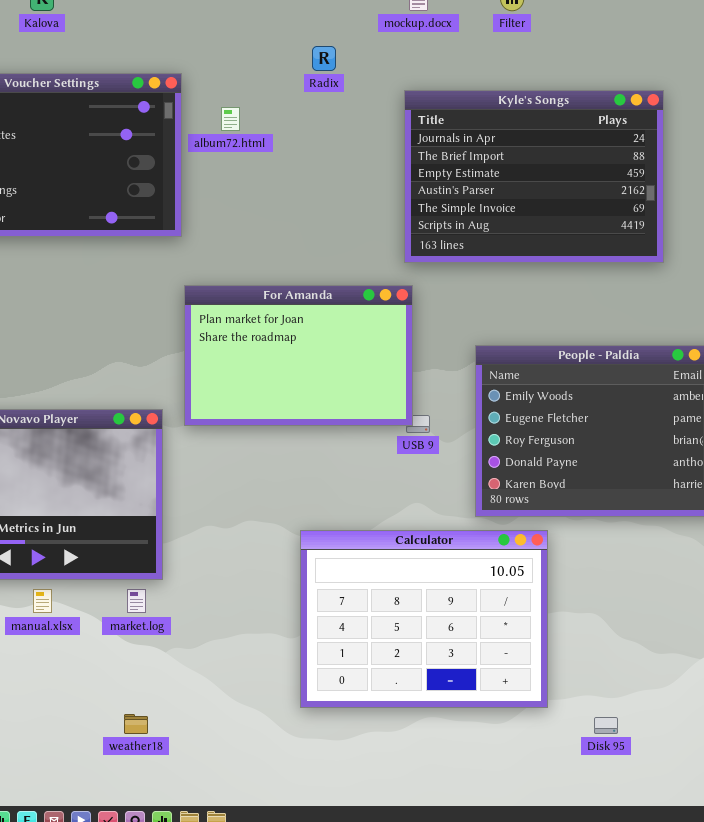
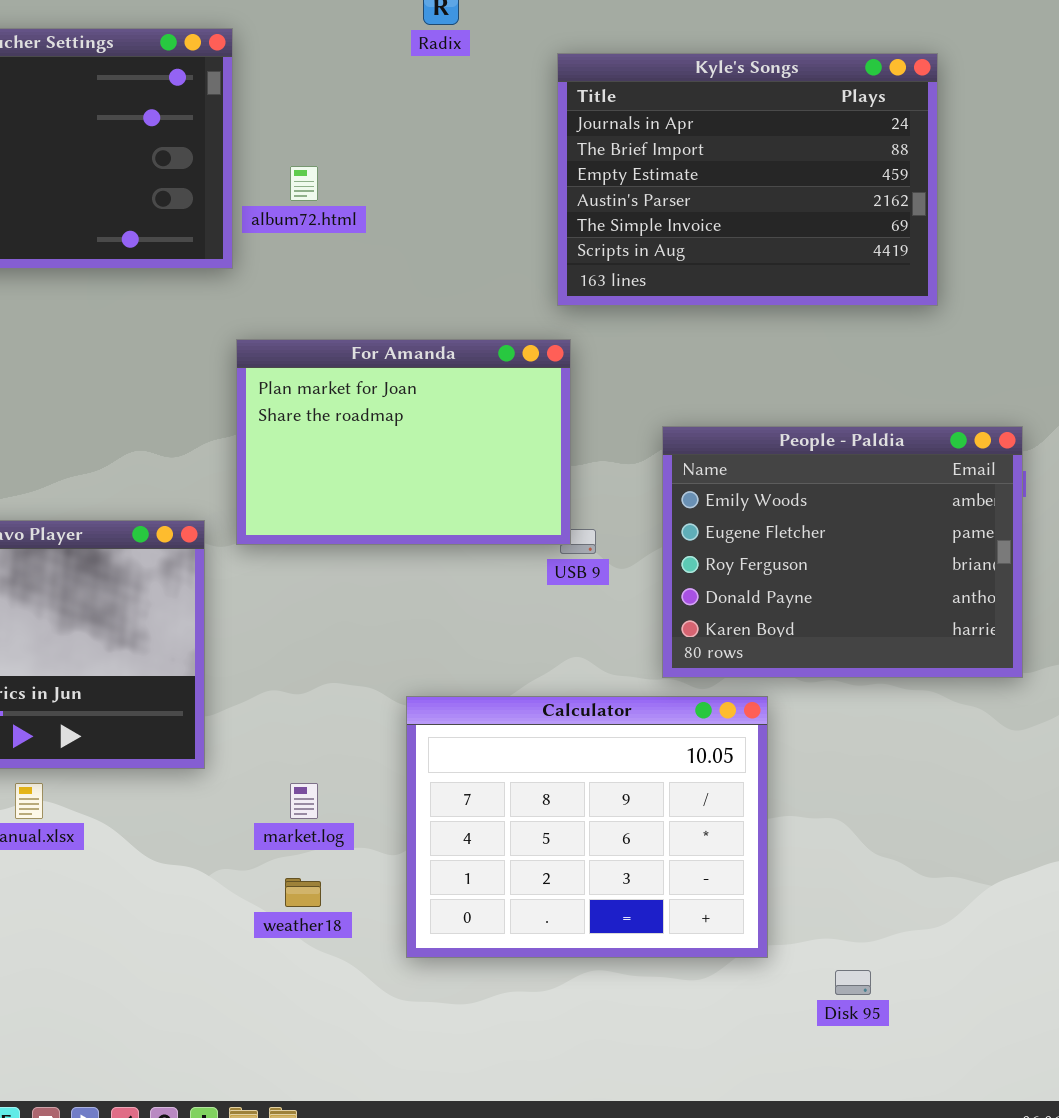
album72.html: [221,107,240,131] -> [290,166,318,201], moved
market.log: [127,589,146,613] -> [290,783,318,819], moved
weather18: [124,714,148,734] -> [285,878,321,907], moved

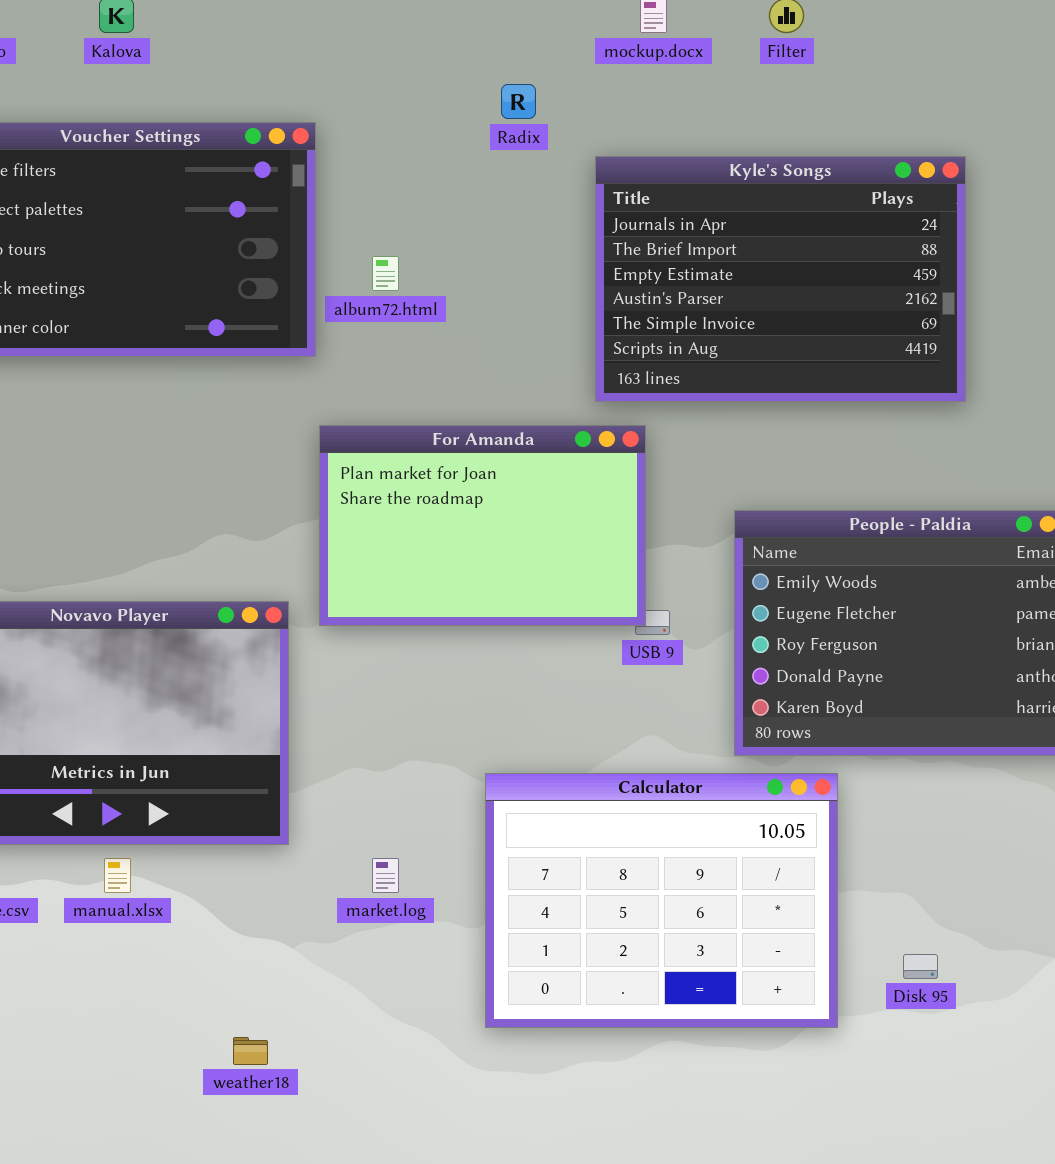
Kyle's Songs: [557,53,938,306] -> [595,156,966,402], moved
weather18: [285,878,321,907] -> [233,1037,268,1065], moved
Disk 95: [835,970,871,995] -> [903,954,938,979], moved

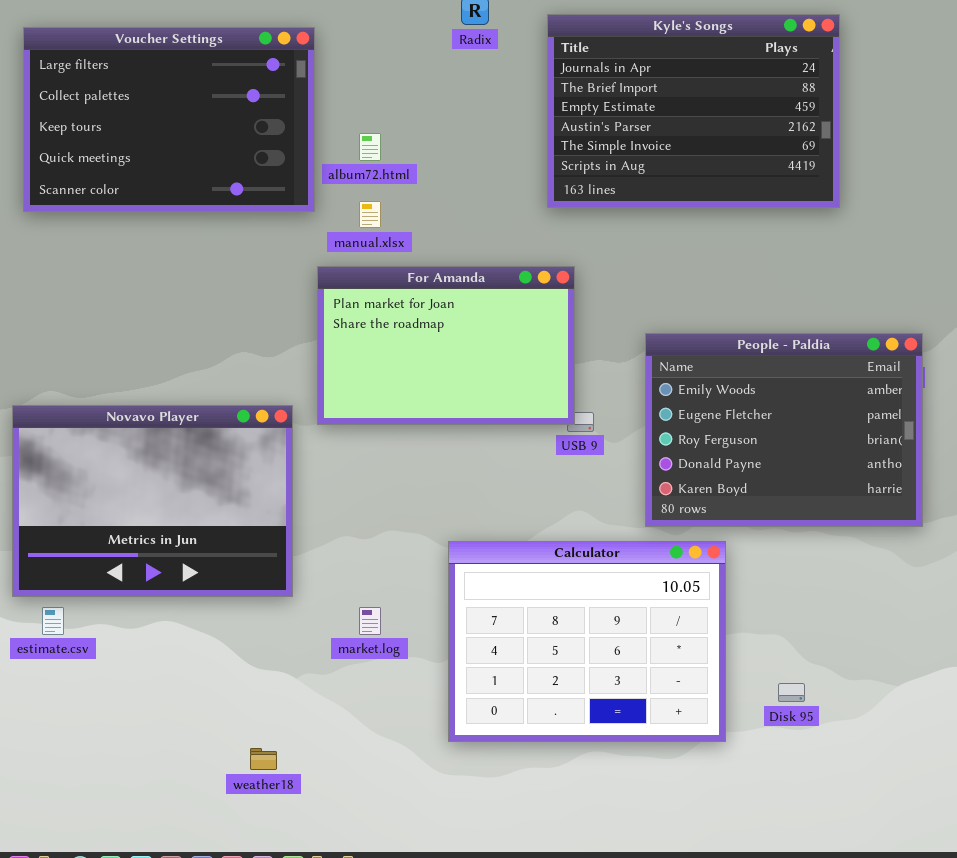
Kyle's Songs: [595,156,966,402] -> [547,14,840,208], moved
manual.xlsx: [104,858,131,893] -> [359,201,381,228], moved

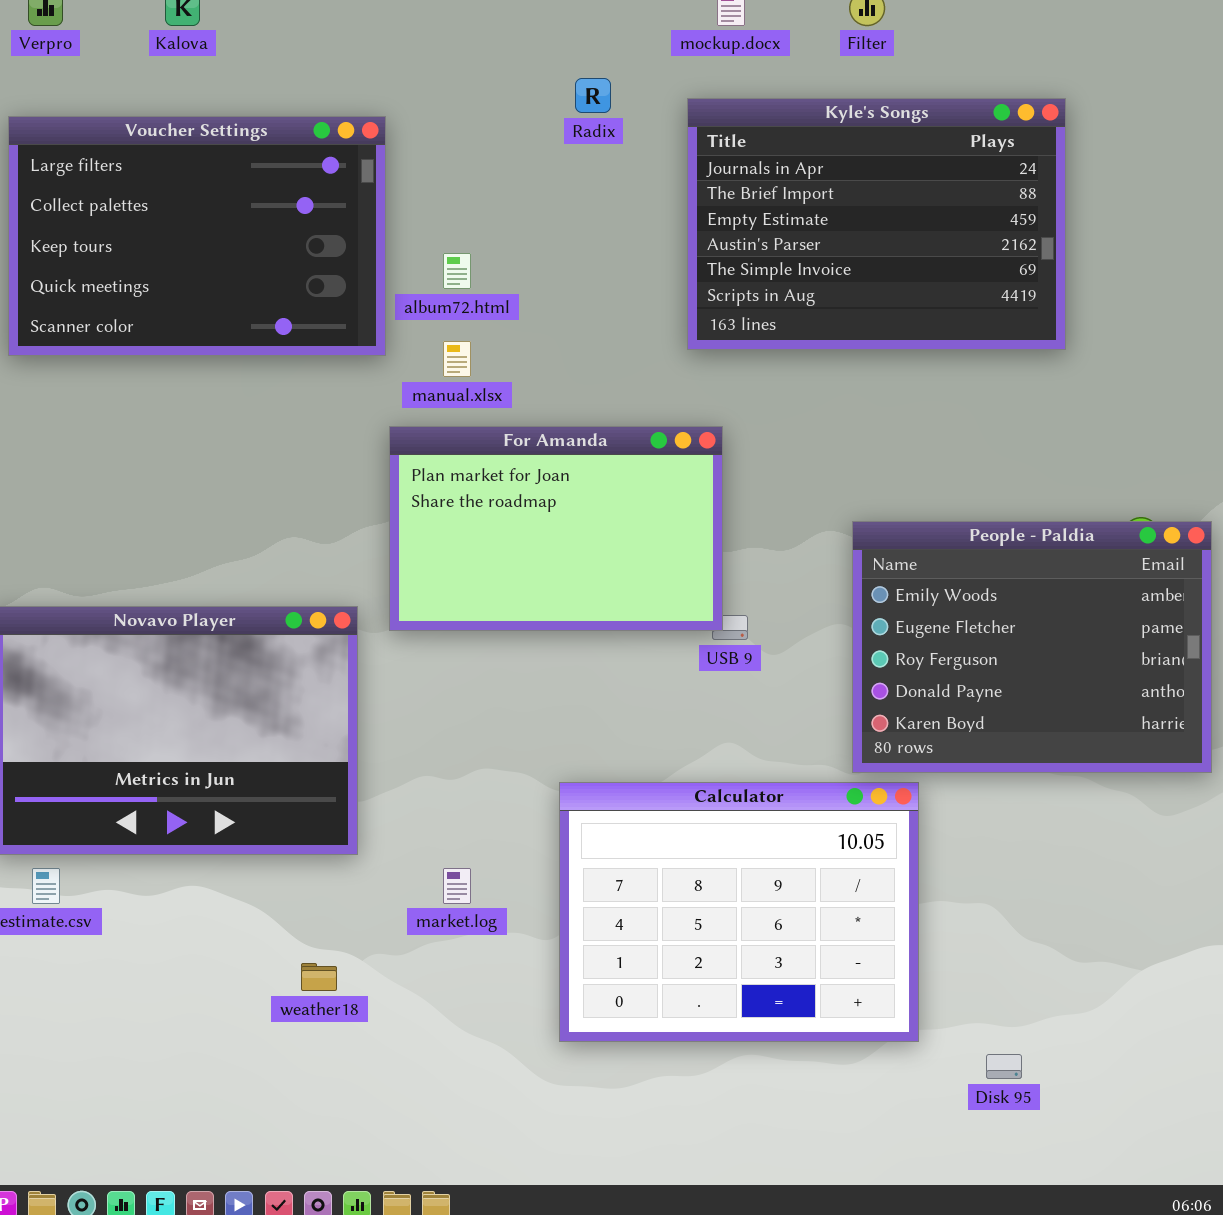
People - Paldia: [645,333,923,527] -> [852,521,1212,773], moved
Disk 95: [778,683,805,702] -> [986,1054,1022,1079], moved
weather18: [250,748,277,770] -> [301,963,337,991], moved

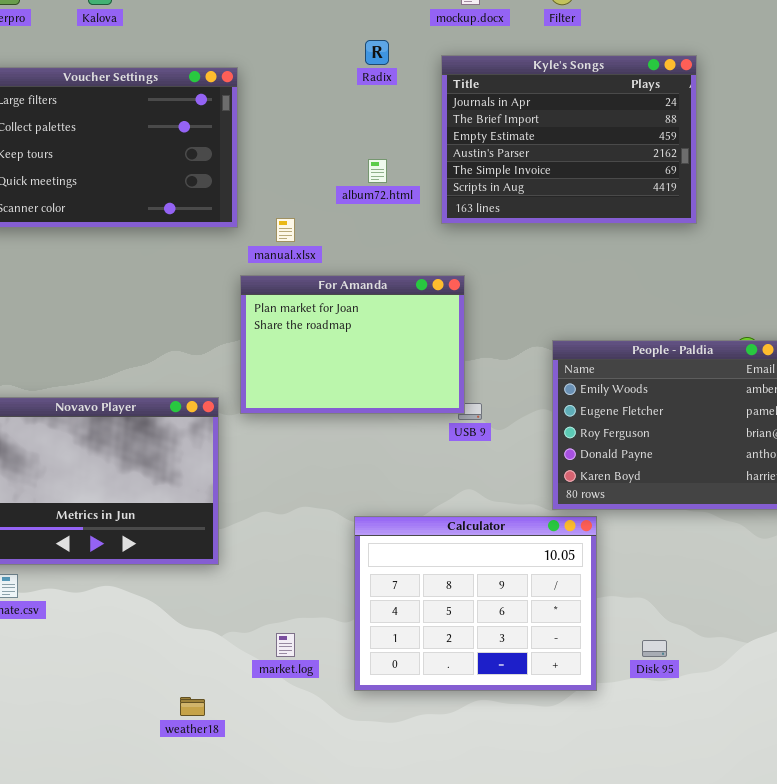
album72.html: [443,253,471,289] -> [368,159,387,183], moved
market.log: [443,868,471,904] -> [276,633,295,657], moved
weather18: [301,963,337,991] -> [180,697,205,716], moved
Disk 95: [986,1054,1022,1079] -> [642,640,667,657], moved

